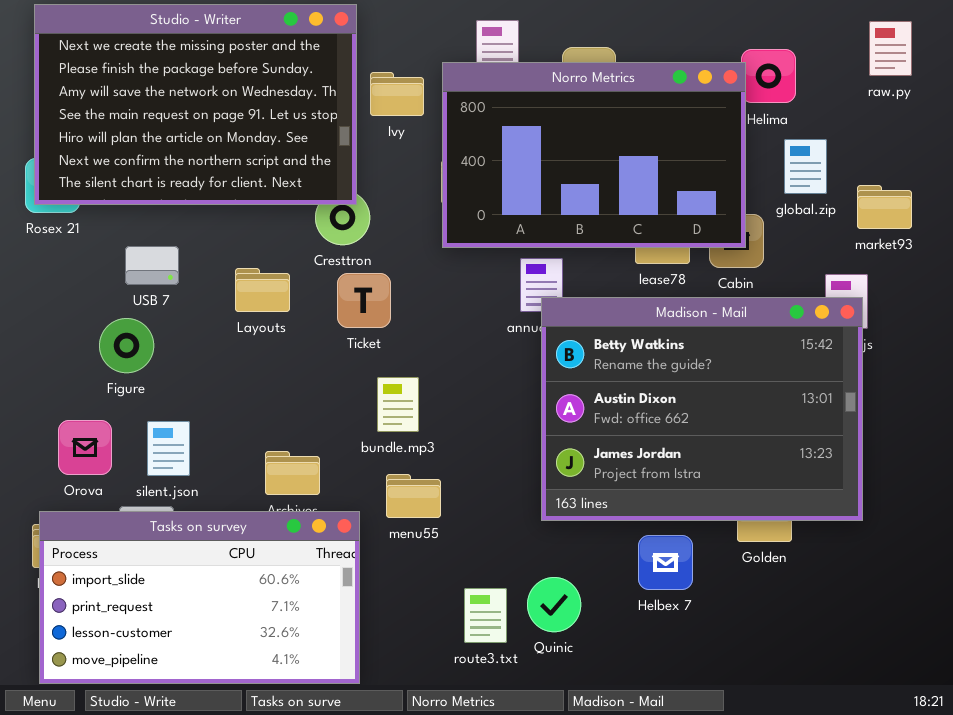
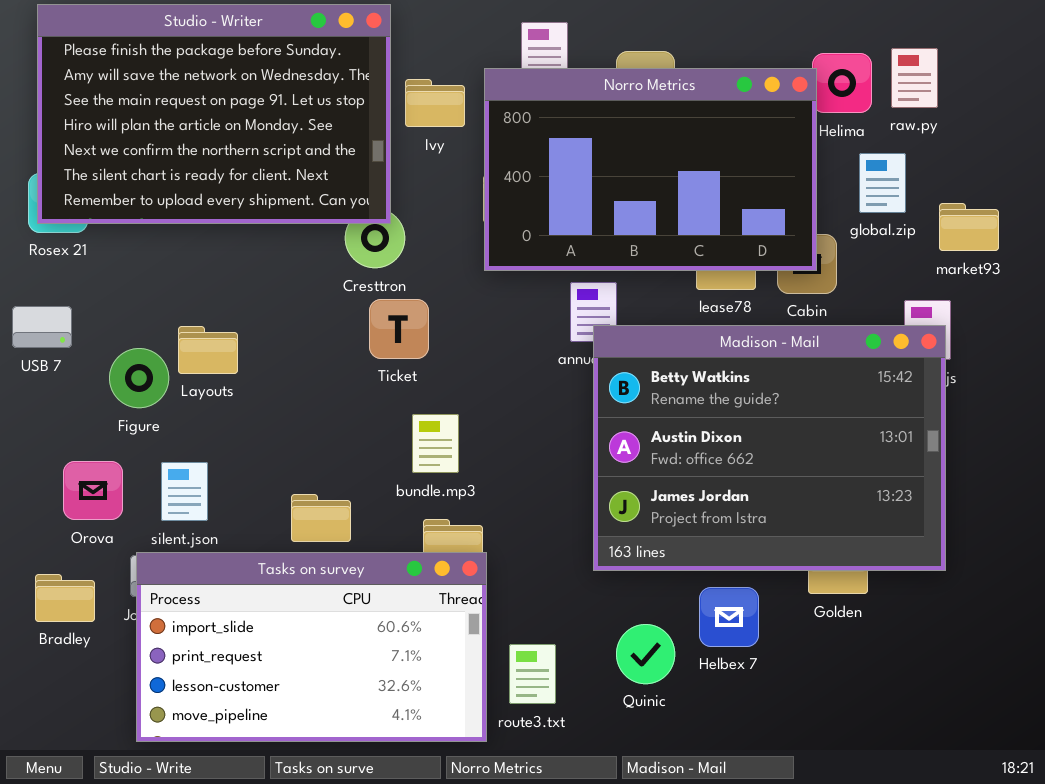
Studio - Writer: [34,4,357,205] -> [37,4,391,224], scrolled down 1 row
raw.py: [869,21,912,76] -> [891,48,938,108], moved
USB 7: [125,246,179,285] -> [12,306,72,348], moved
Layouts: [235,268,290,312] -> [178,326,238,374], moved
Tasks on survey: [39,511,360,684] -> [136,552,487,742], moved
Quinic: [527,577,581,632] -> [616,624,675,684], moved

